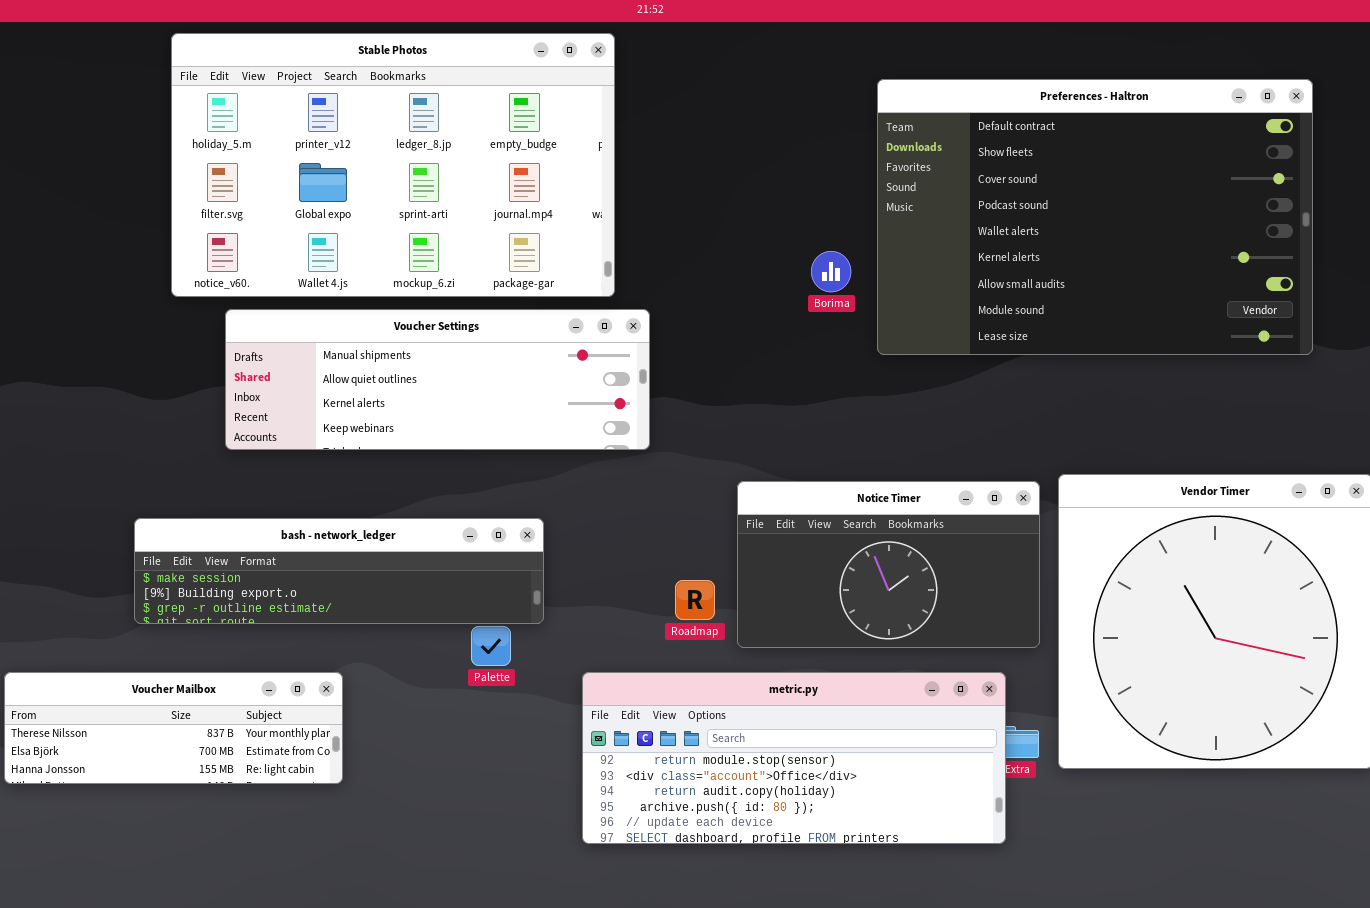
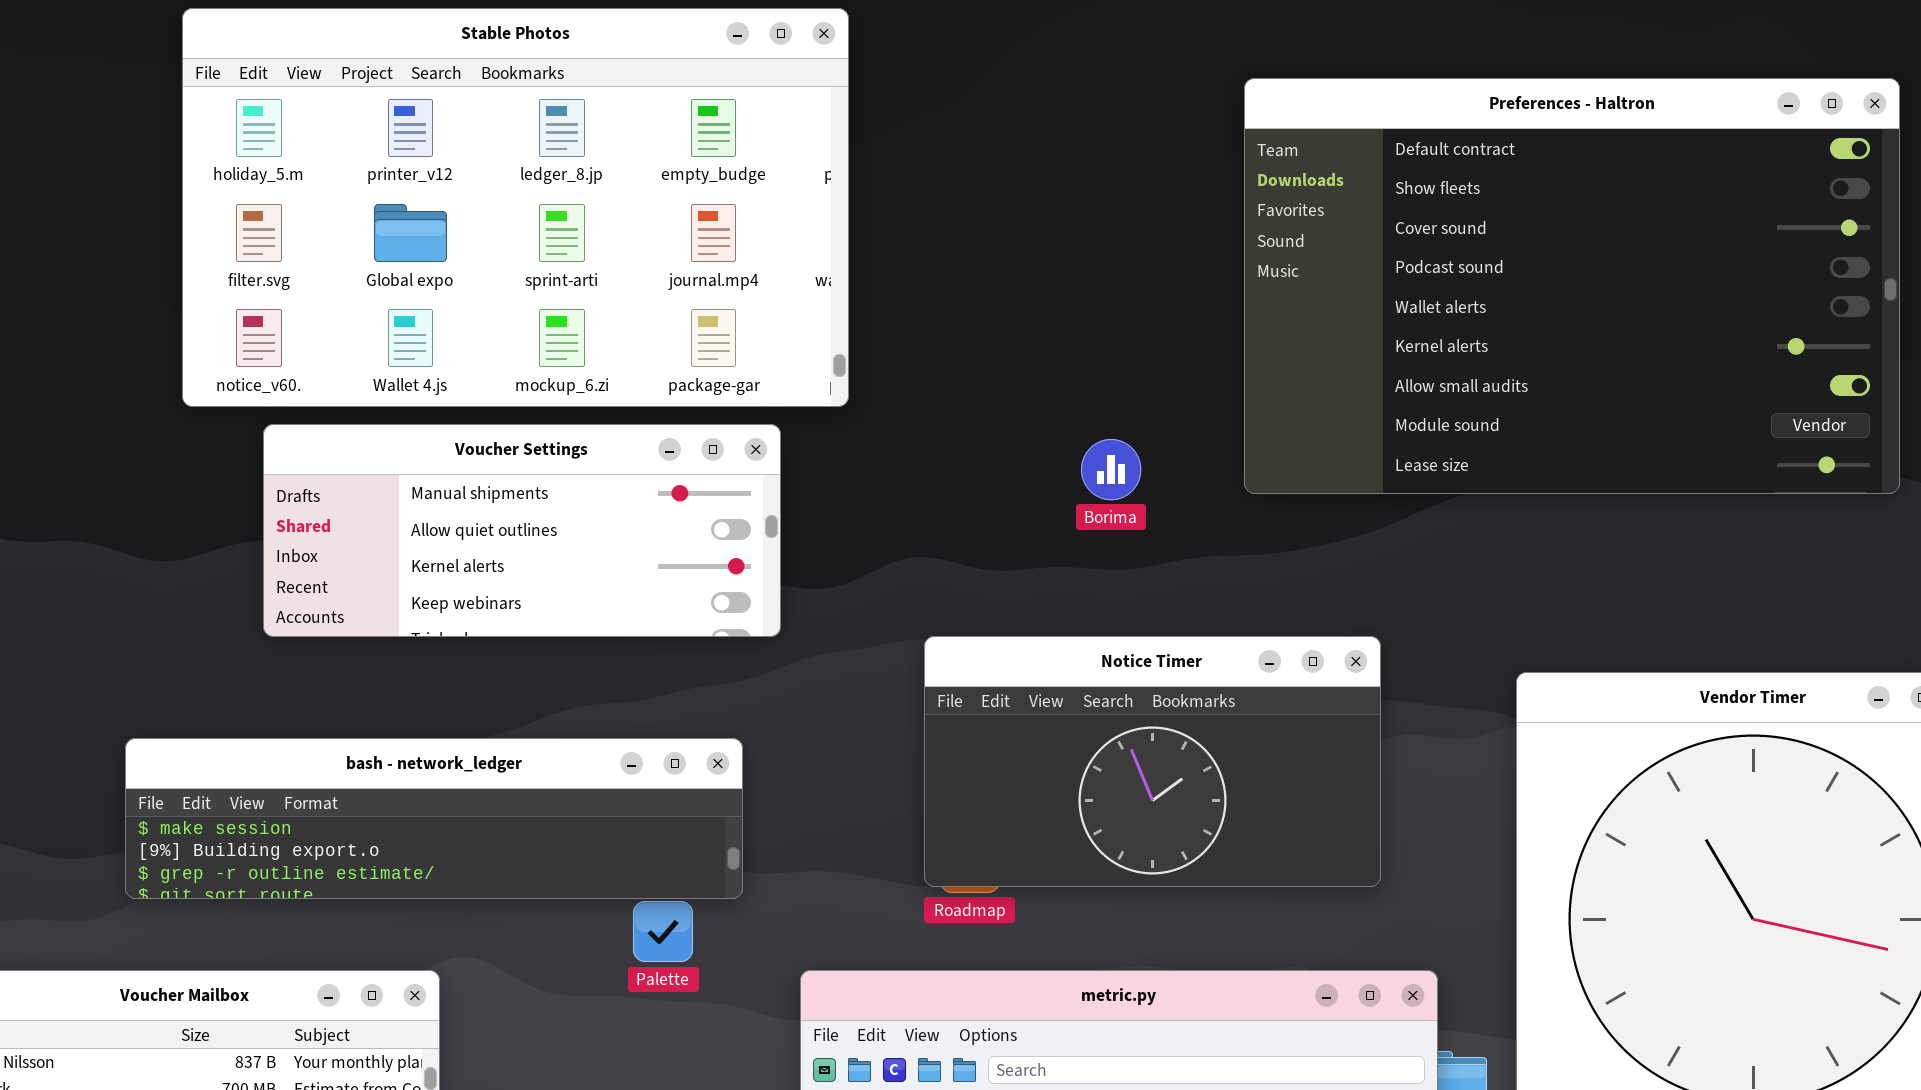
Borima: [811,251,851,292] -> [1081,439,1141,500], moved
Voucher Settings: [225,309,650,450] -> [263,424,781,637], resized
Notice Timer: [737,481,1040,648] -> [924,636,1381,887], moved

